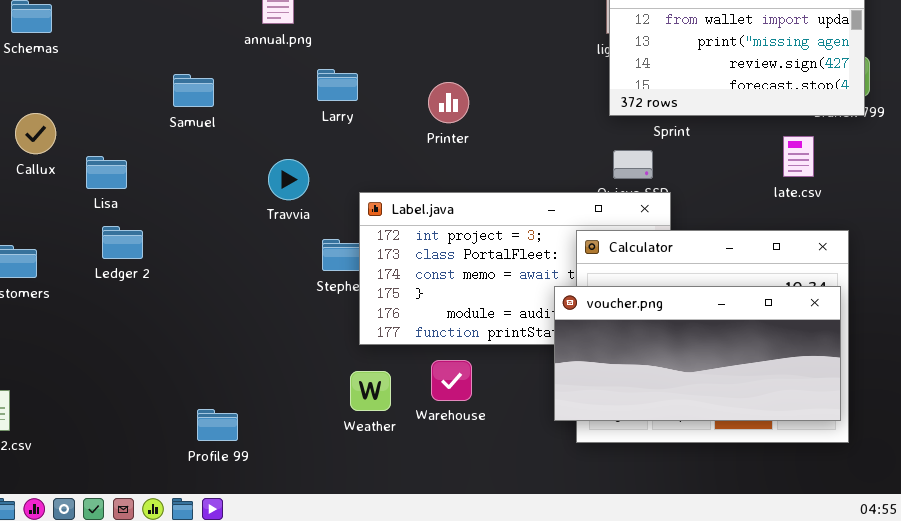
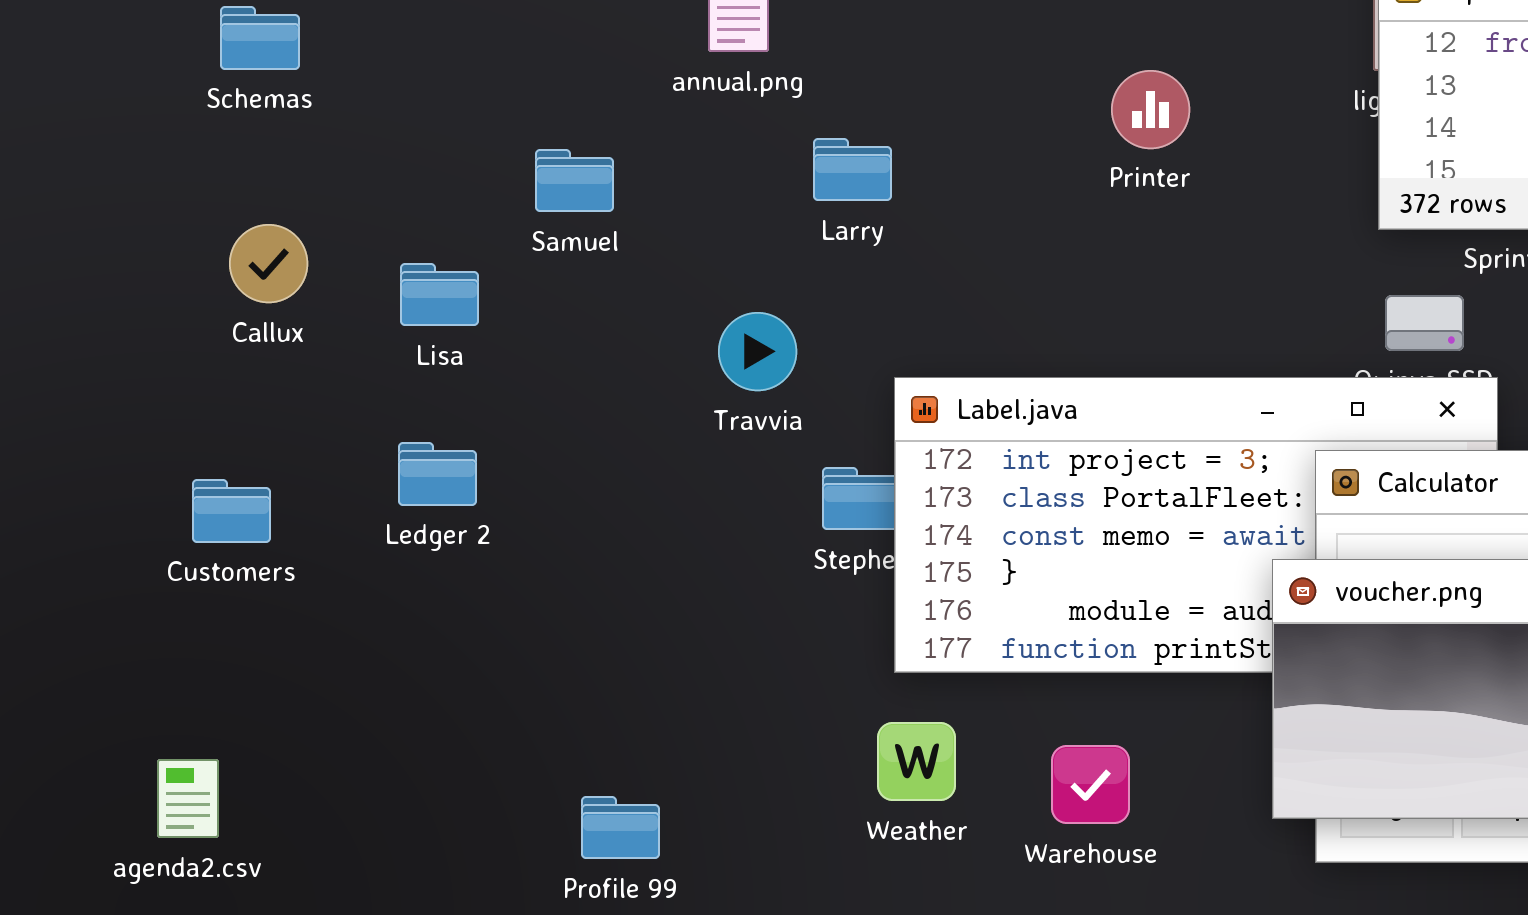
Printer: [428,82,469,123] -> [1111,70,1190,149], moved
Lisa: [86,156,127,189] -> [400,263,479,326], moved
Warehouse: [431,360,472,401] -> [1051,745,1130,824], moved

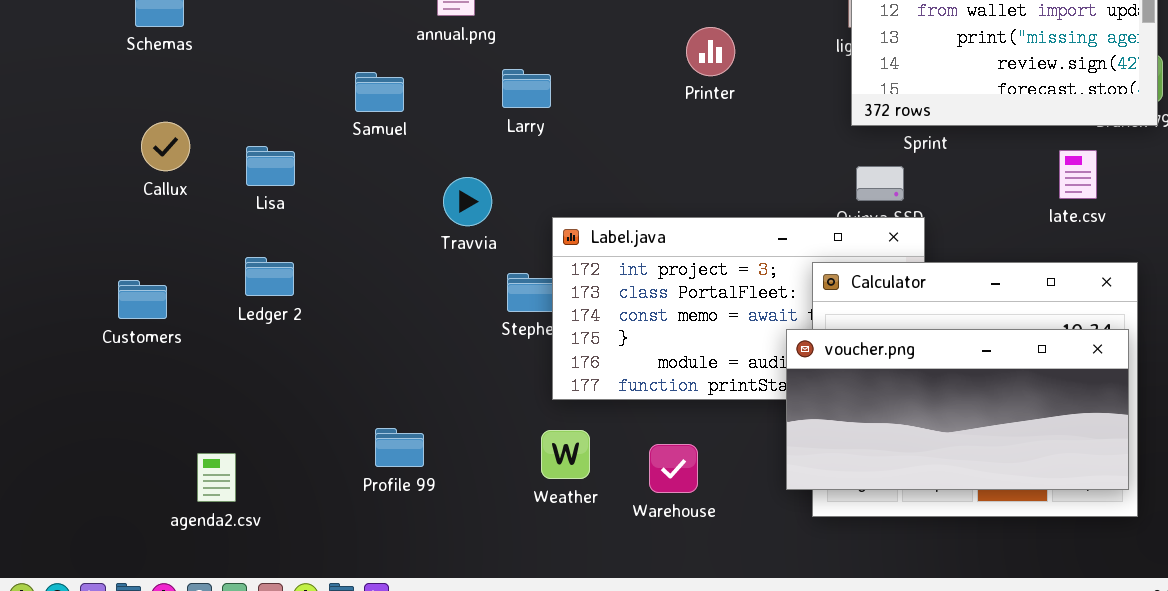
Samuel: [535,149,614,212] -> [355,72,404,112], moved
agenda2.csv: [157,759,219,838] -> [197,453,236,502], moved
Profile 99: [581,796,660,859] -> [375,428,424,467], moved

